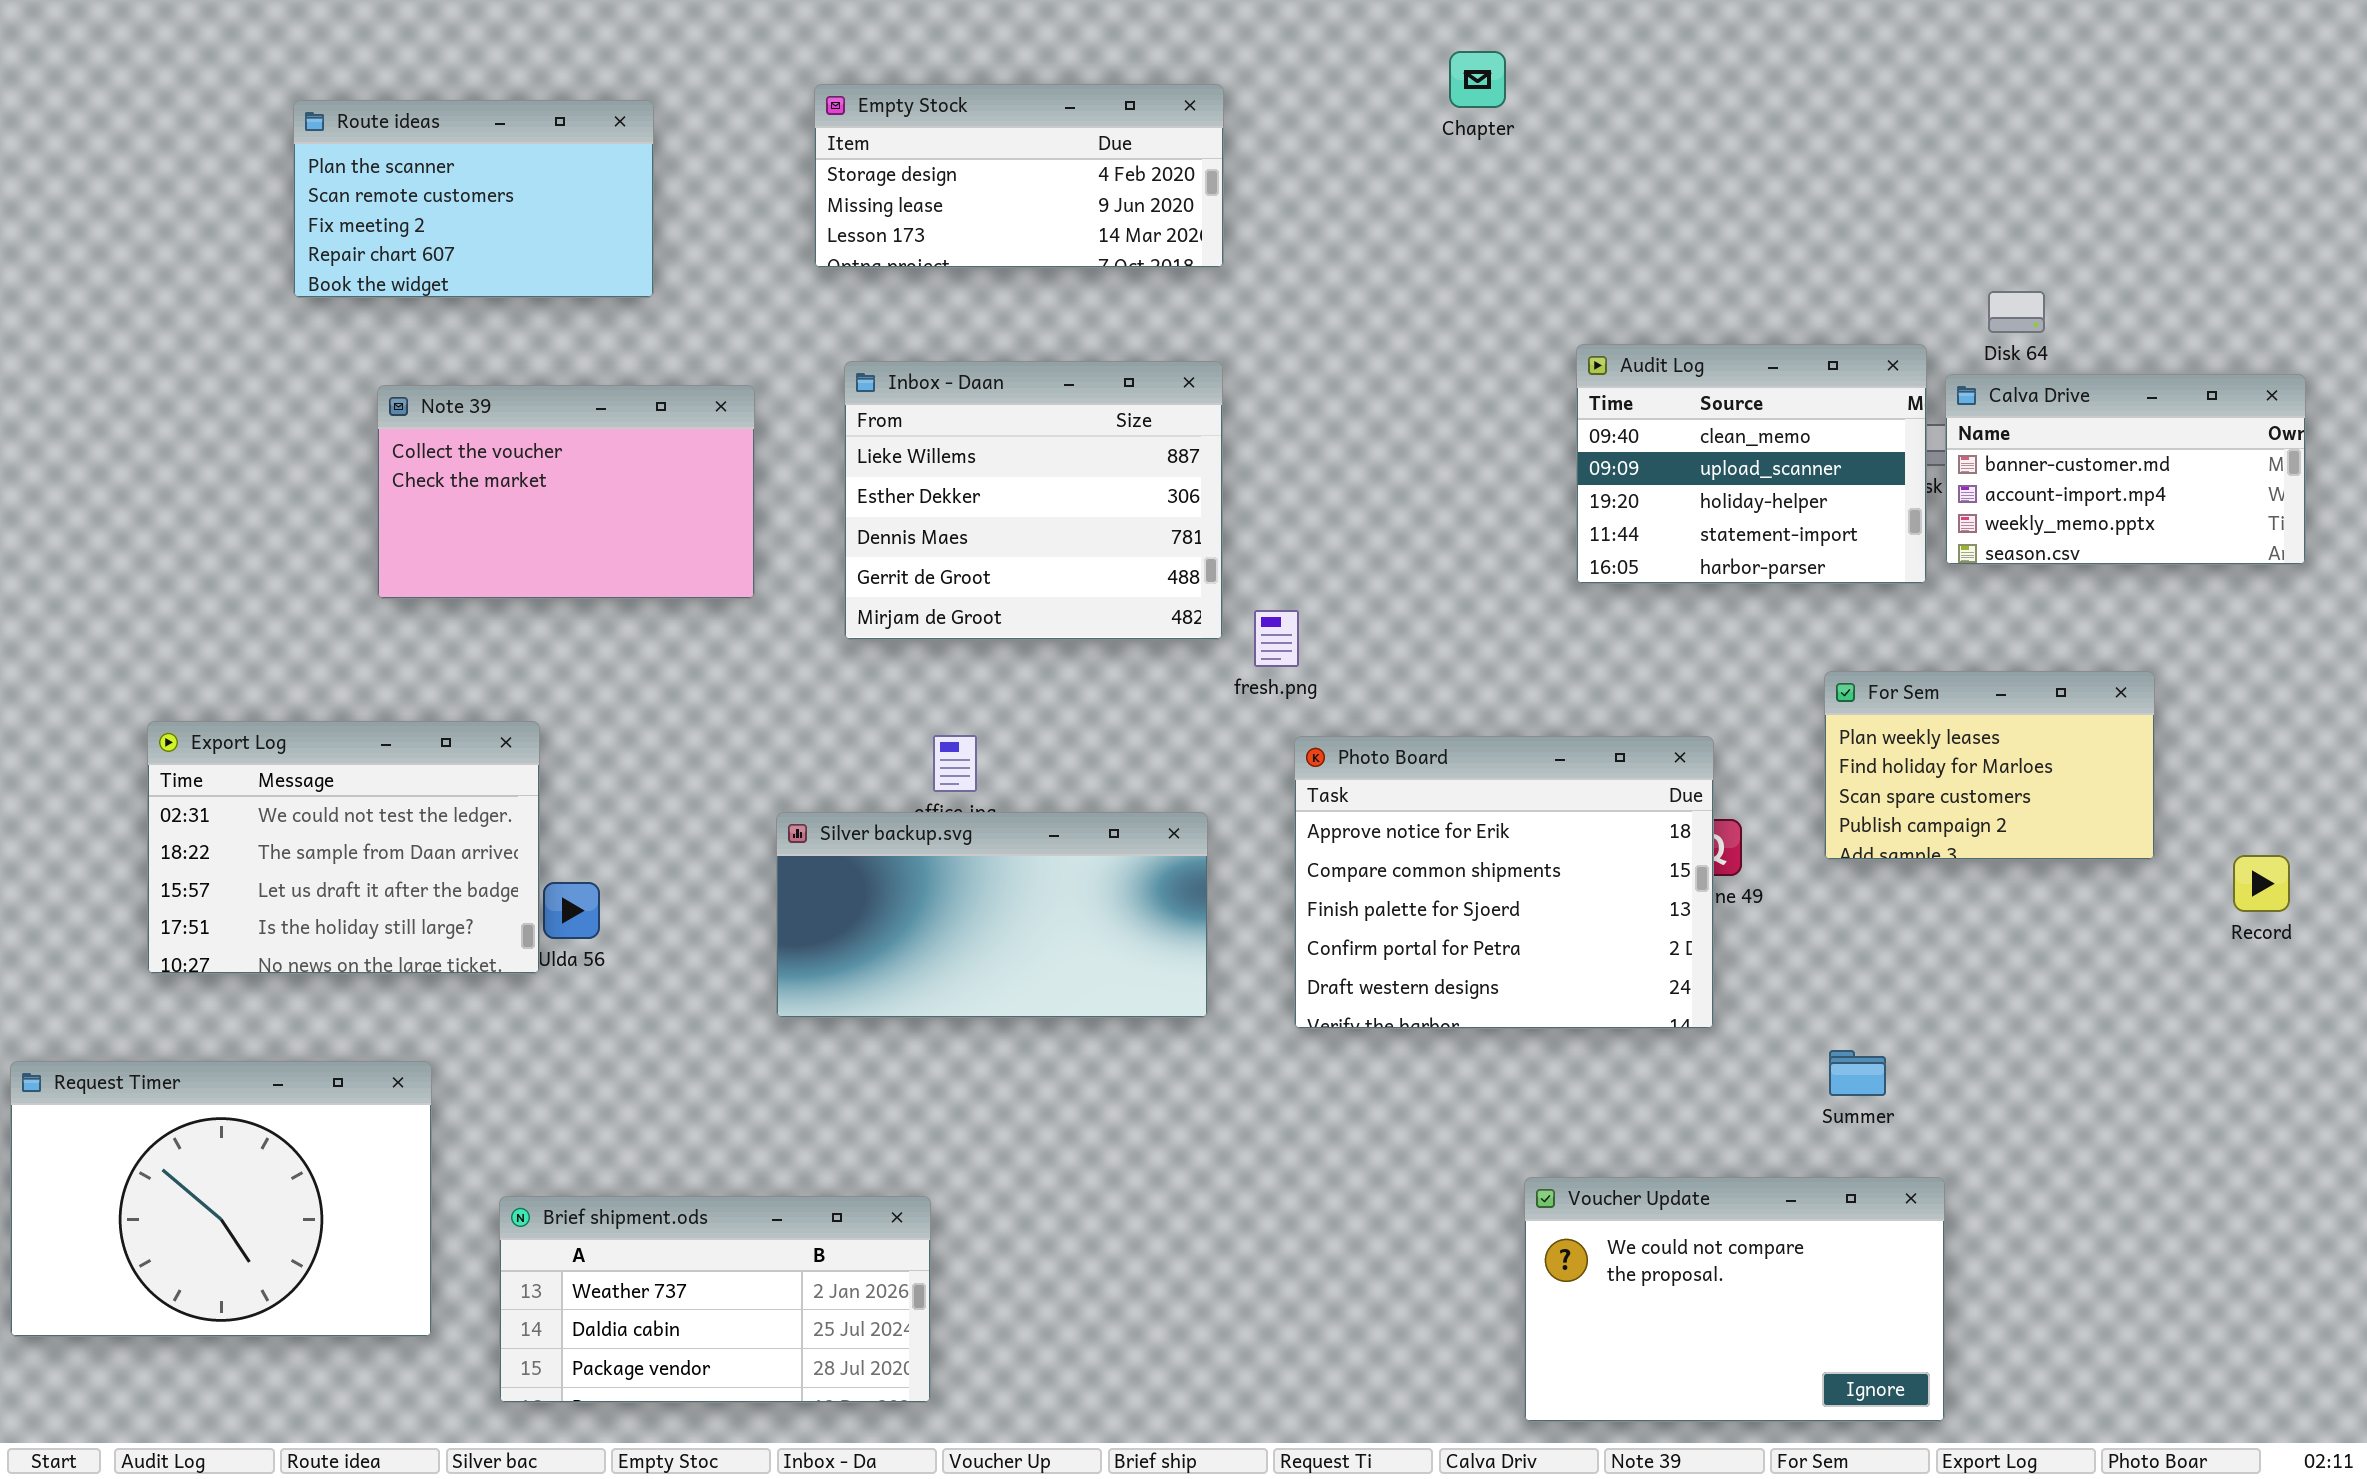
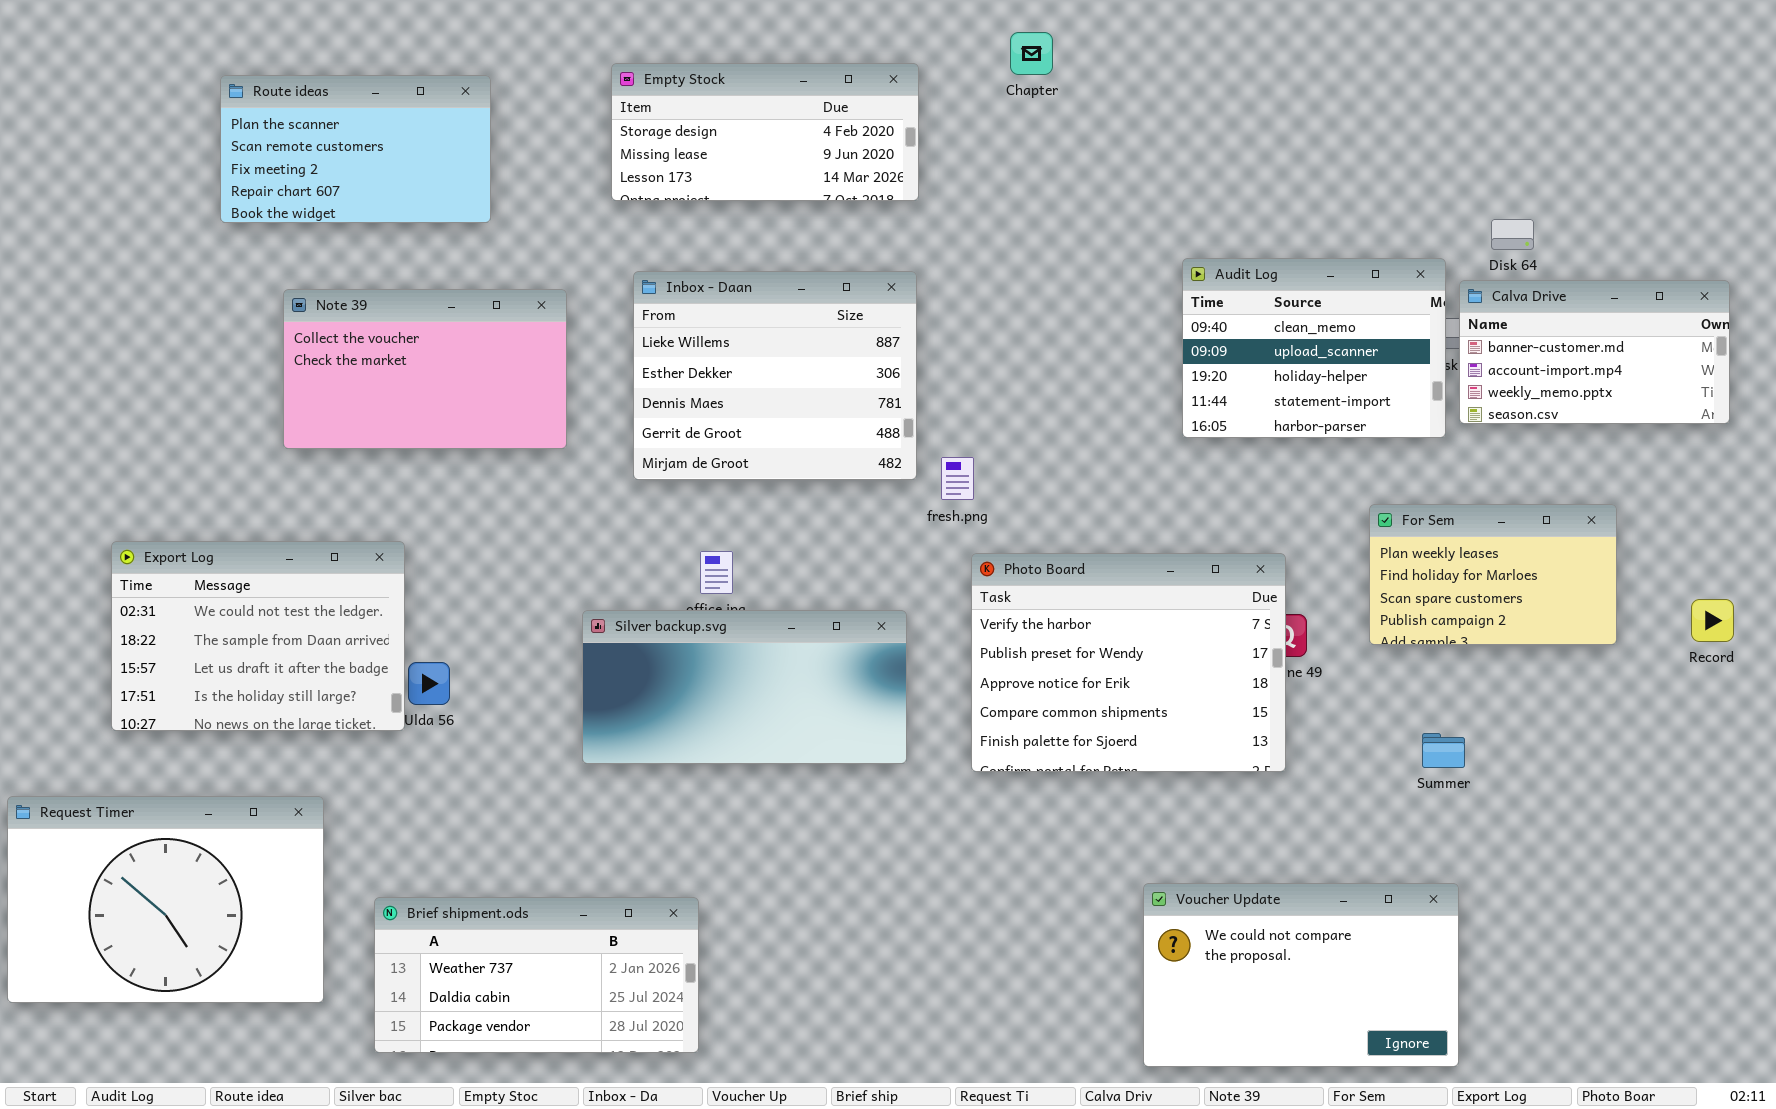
Chapter: [1449,51,1506,108] -> [1010,32,1053,75], moved
Photo Board: [1294,736,1714,1029] -> [971,553,1286,772], scrolled up 2 rows
Record: [2233,855,2290,912] -> [1691,599,1734,642], moved
Summer: [1829,1050,1886,1096] -> [1422,733,1465,768], moved

